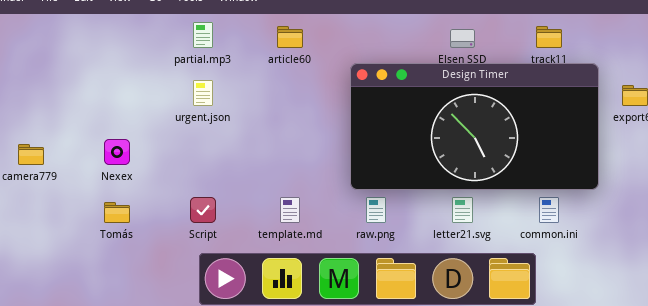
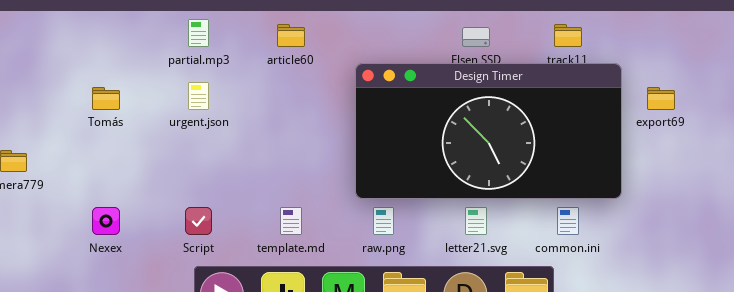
Nexex: [104,139,130,165] -> [92,207,120,235], moved
Tomás: [104,202,130,223] -> [92,87,120,110], moved

